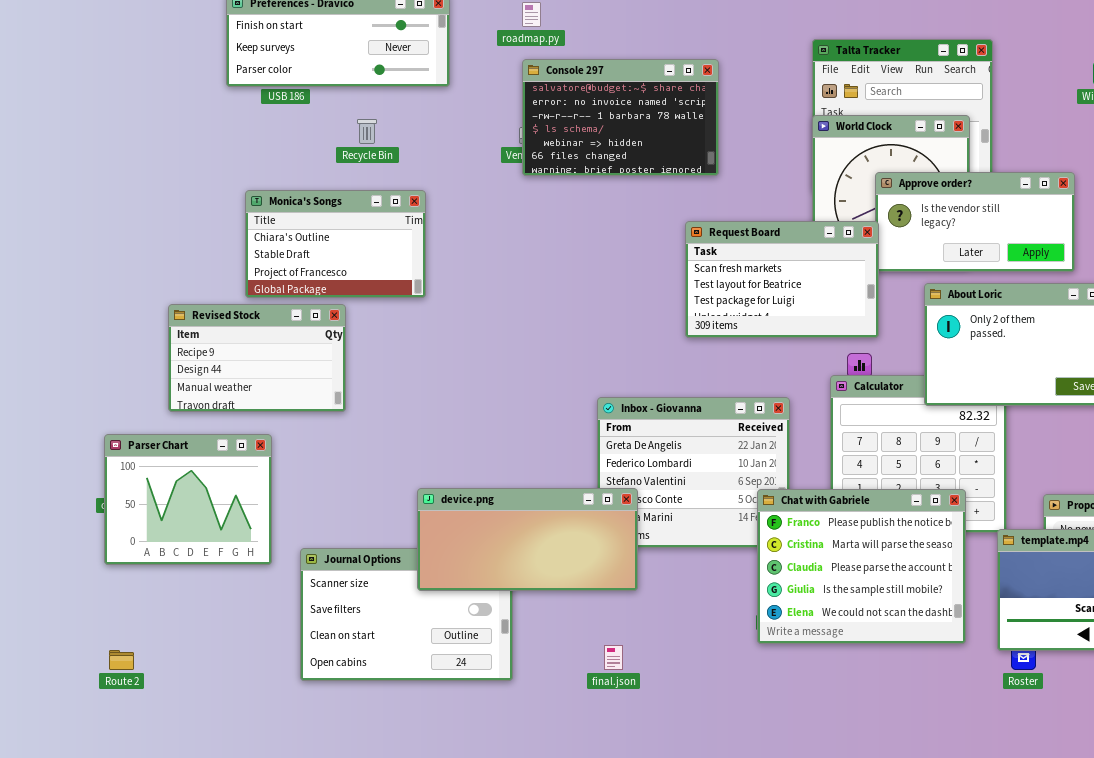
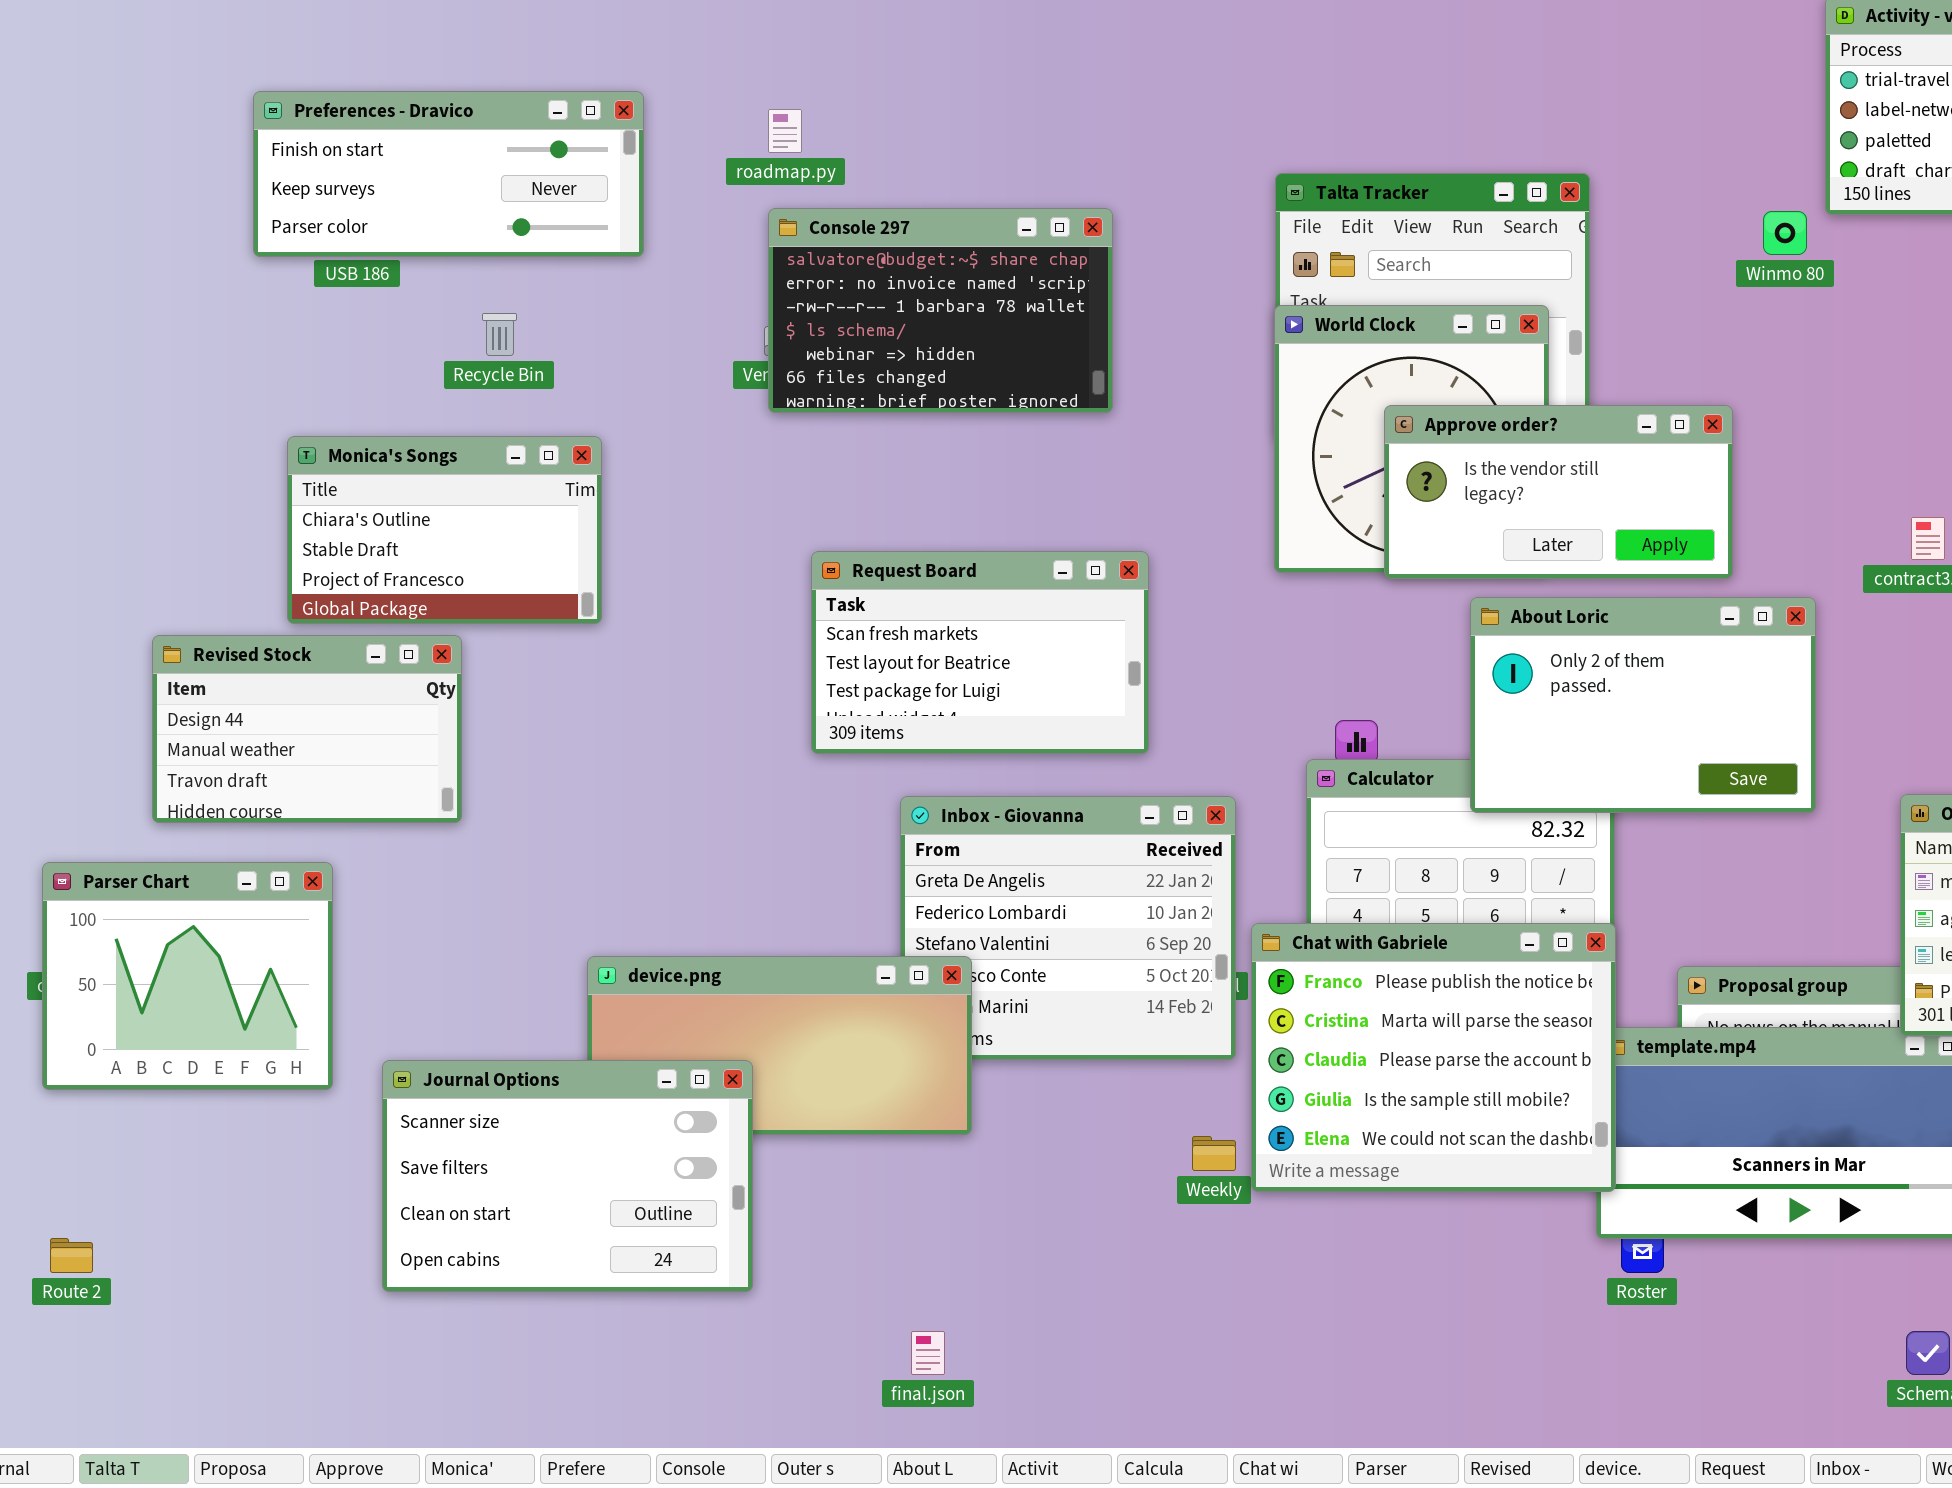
Request Board: [685,221,879,338] -> [811,551,1149,754], moved
Revised Stock: [168,304,346,412] -> [152,635,462,823], scrolled down 1 row
Chat with Gabriele: [757,489,966,644] -> [1251,923,1616,1192], moved
Journal Options: [300,548,513,681] -> [382,1060,753,1292], raised
final.json: [604,645,623,670] -> [911,1331,945,1375], moved

